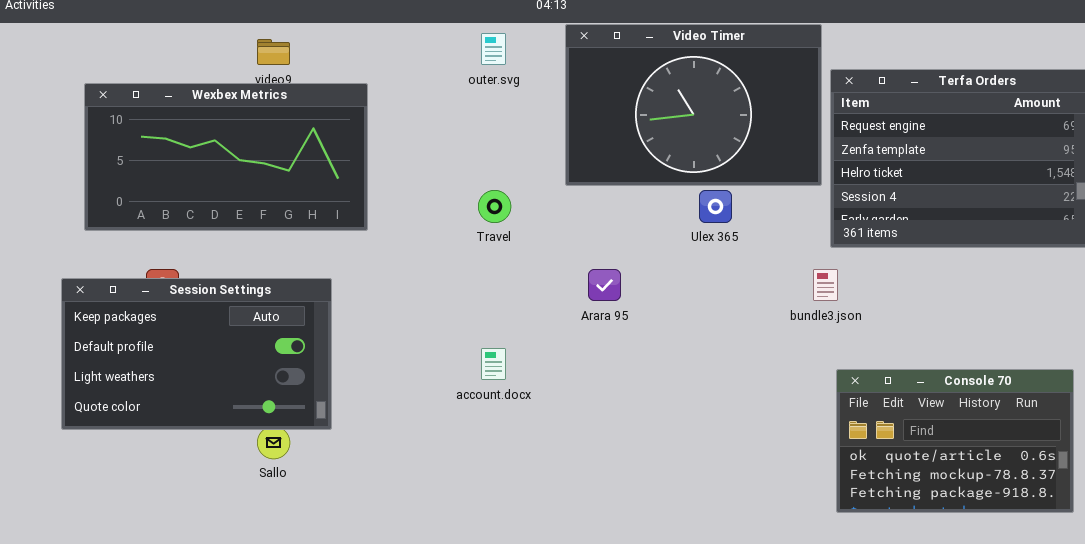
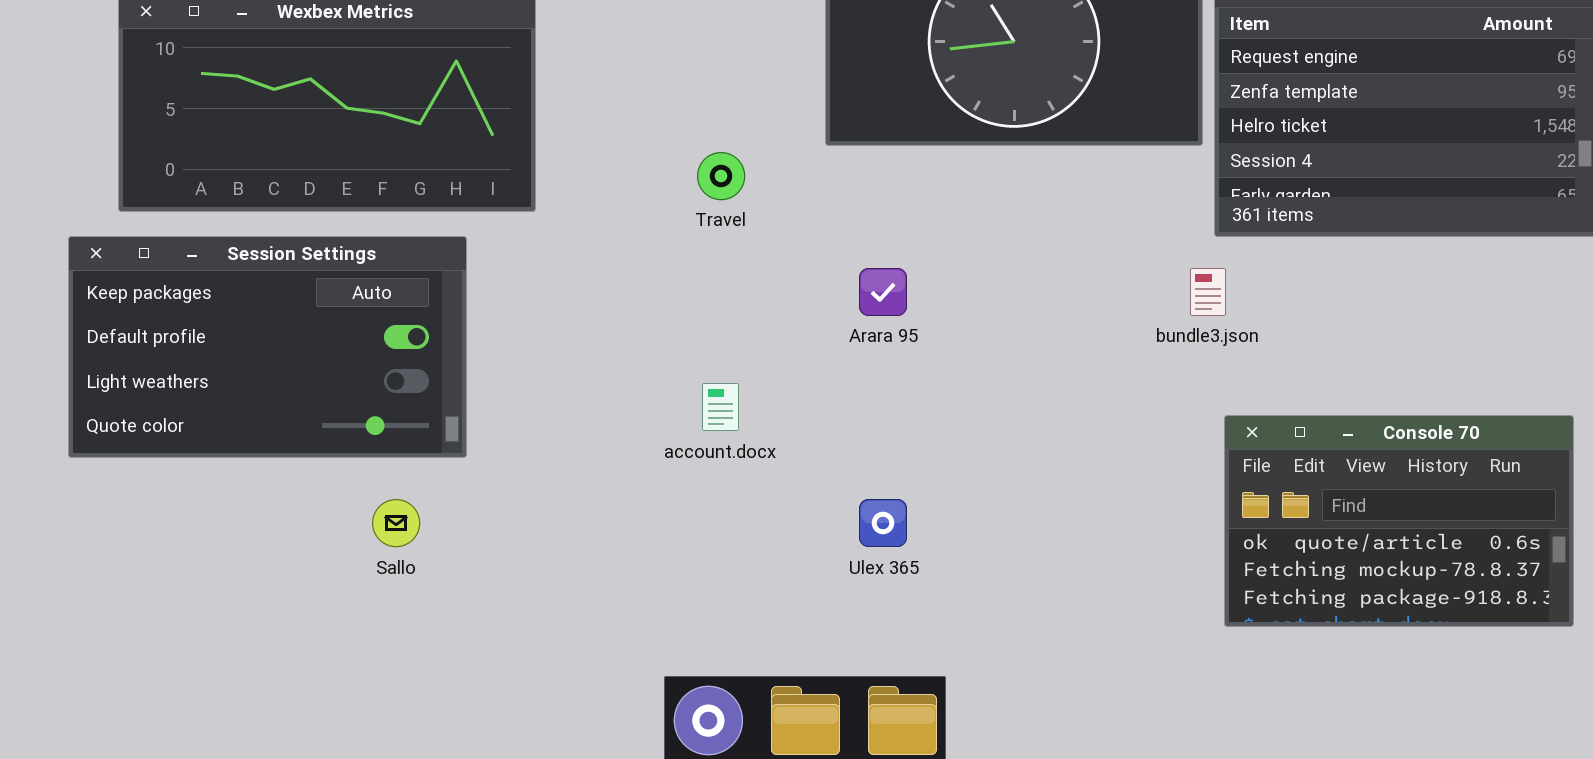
Ulex 365: [699,190,732,223] -> [859,499,907,547], moved
Session Settings: [61,278,332,430] -> [68,236,467,458], moved

